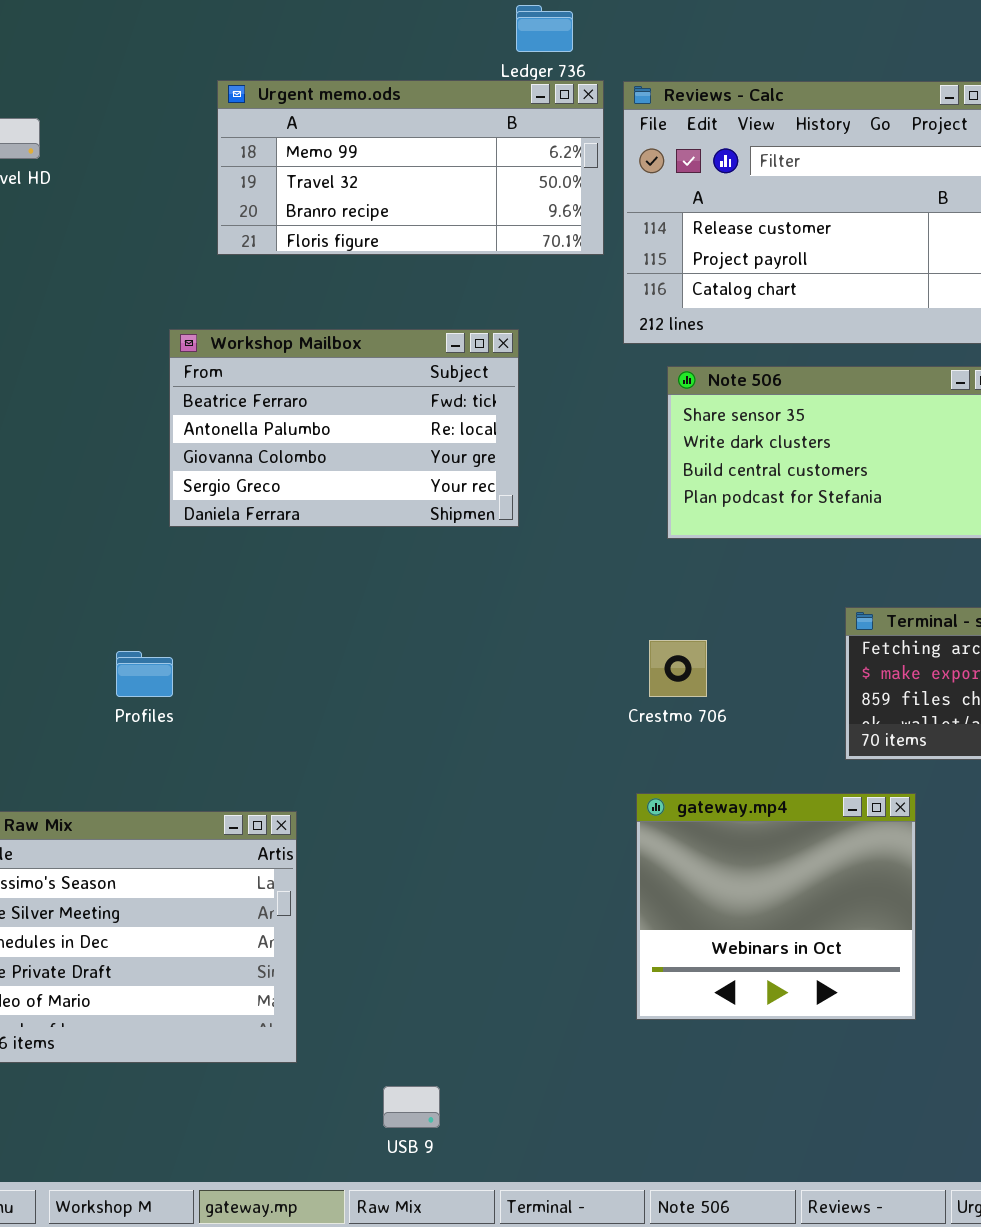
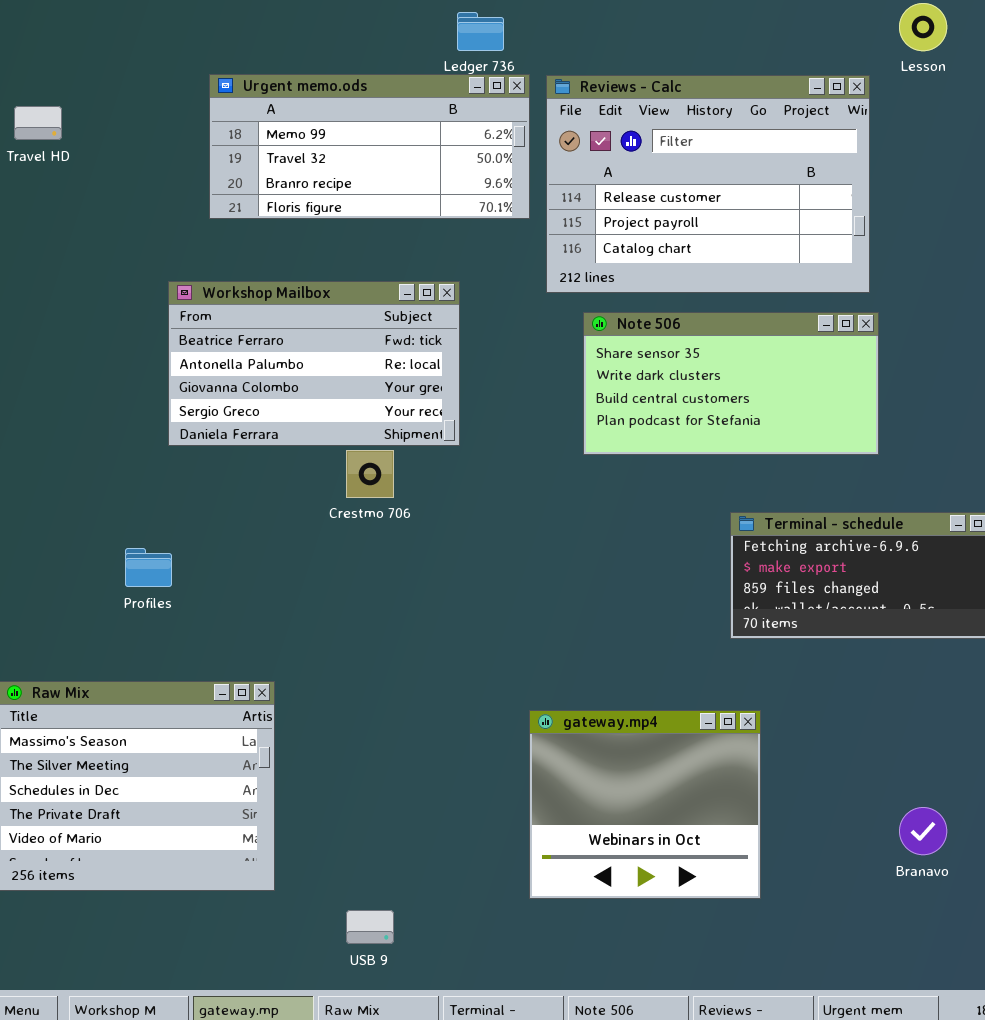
Crestmo 706: [649,640,707,697] -> [346,450,394,498], moved
gateway.mp4: [636,793,916,1020] -> [529,710,761,899], moved

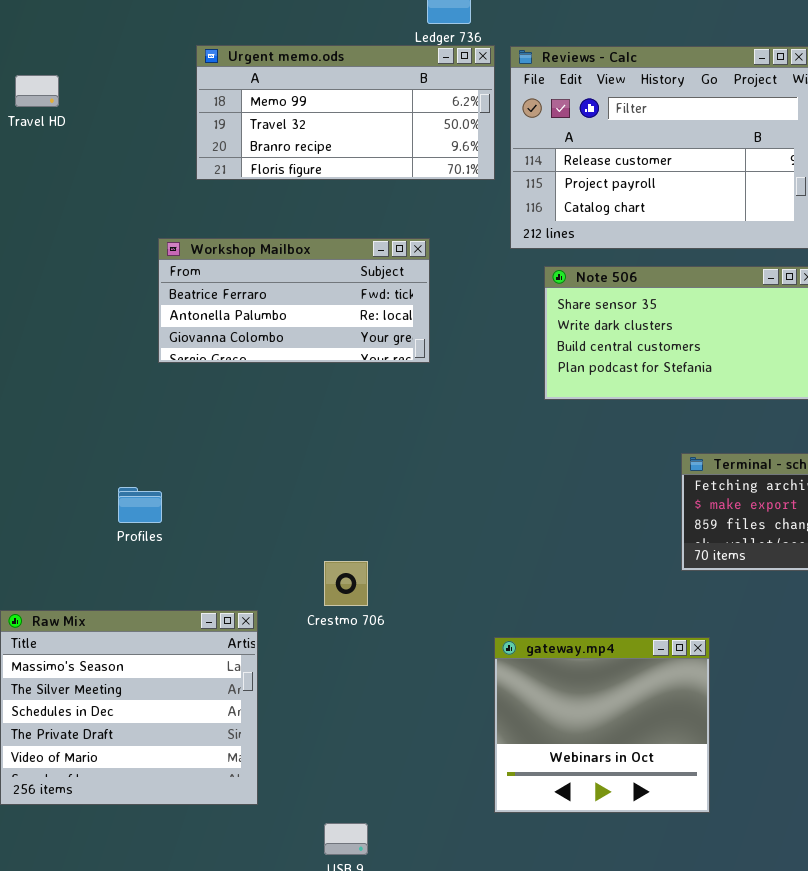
Workshop Mailbox: [168,281,460,446] -> [158,238,430,363], resized
Crestmo 706: [346,450,394,498] -> [324,561,368,606], moved

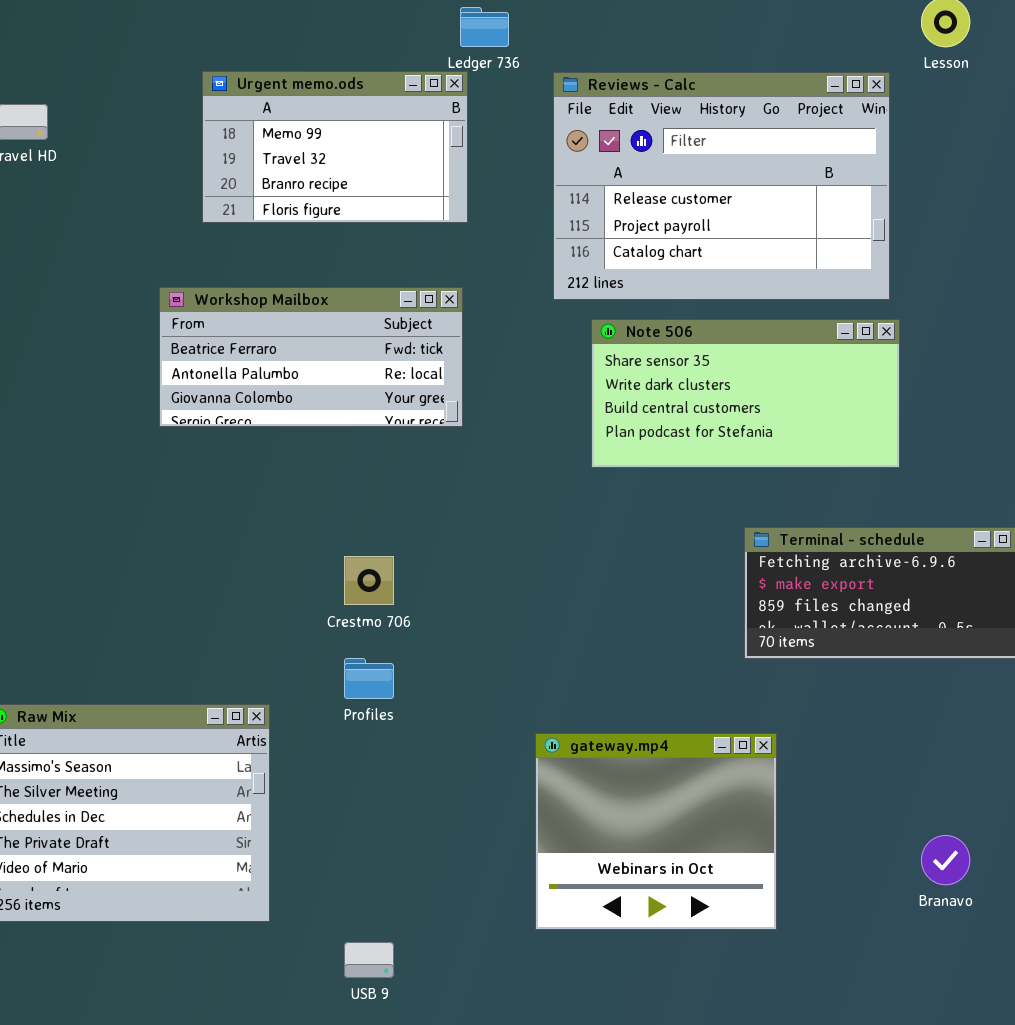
Urgent memo.ods: [196,45,495,180] -> [202,71,468,223], resized
Profiles: [118,487,162,523] -> [344,658,394,699], moved
Crestmo 706: [324,561,368,606] -> [344,556,394,605], moved

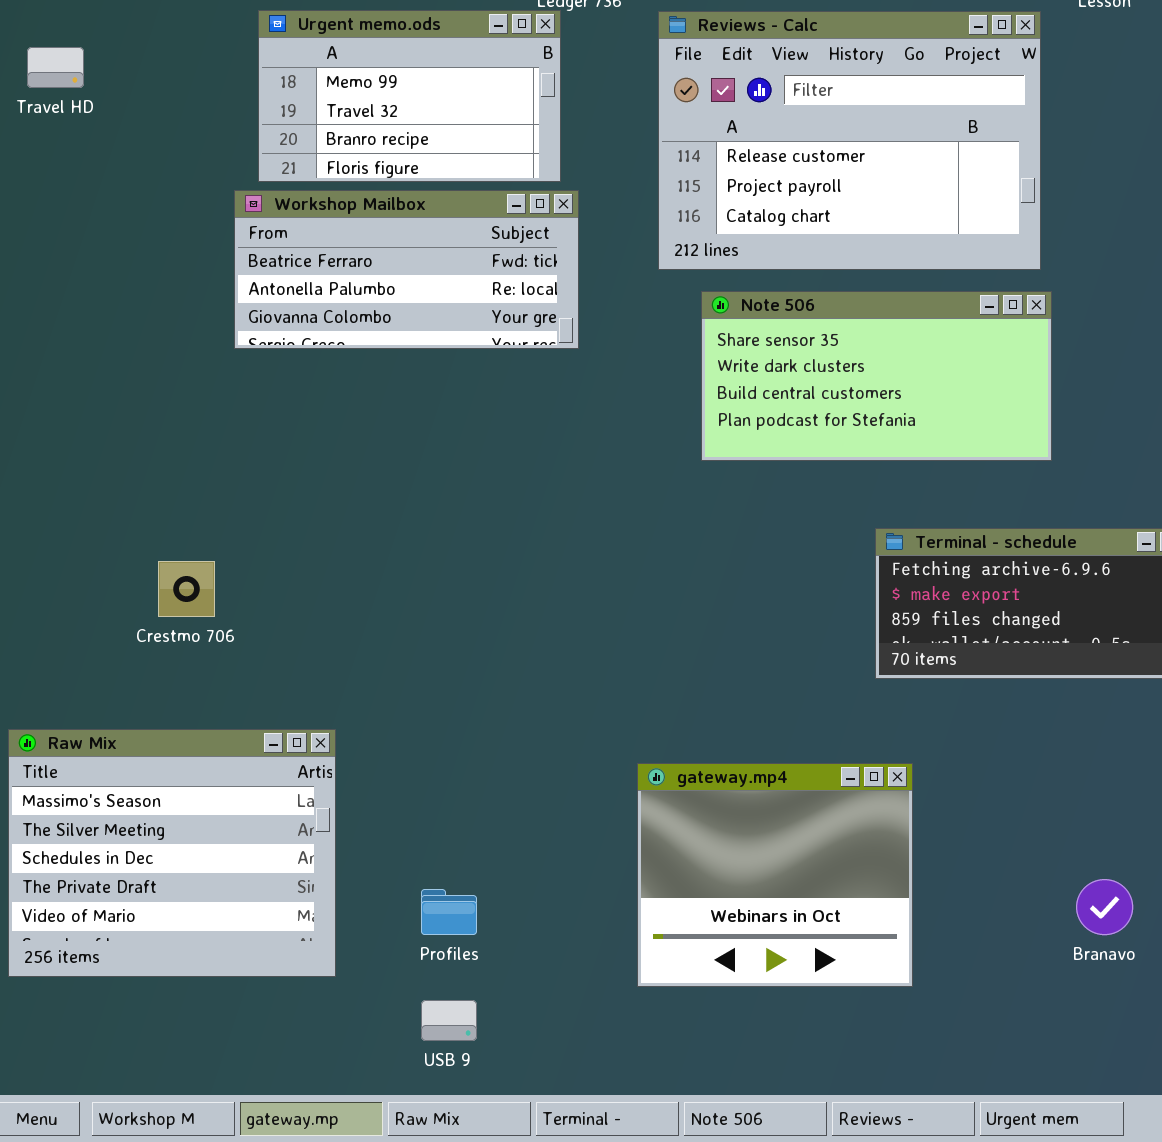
Workshop Mailbox: [159,287,463,427] -> [234,190,579,349], moved
Crestmo 706: [344,556,394,605] -> [158,561,215,617], moved
Profiles: [344,658,394,699] -> [421,889,477,935], moved

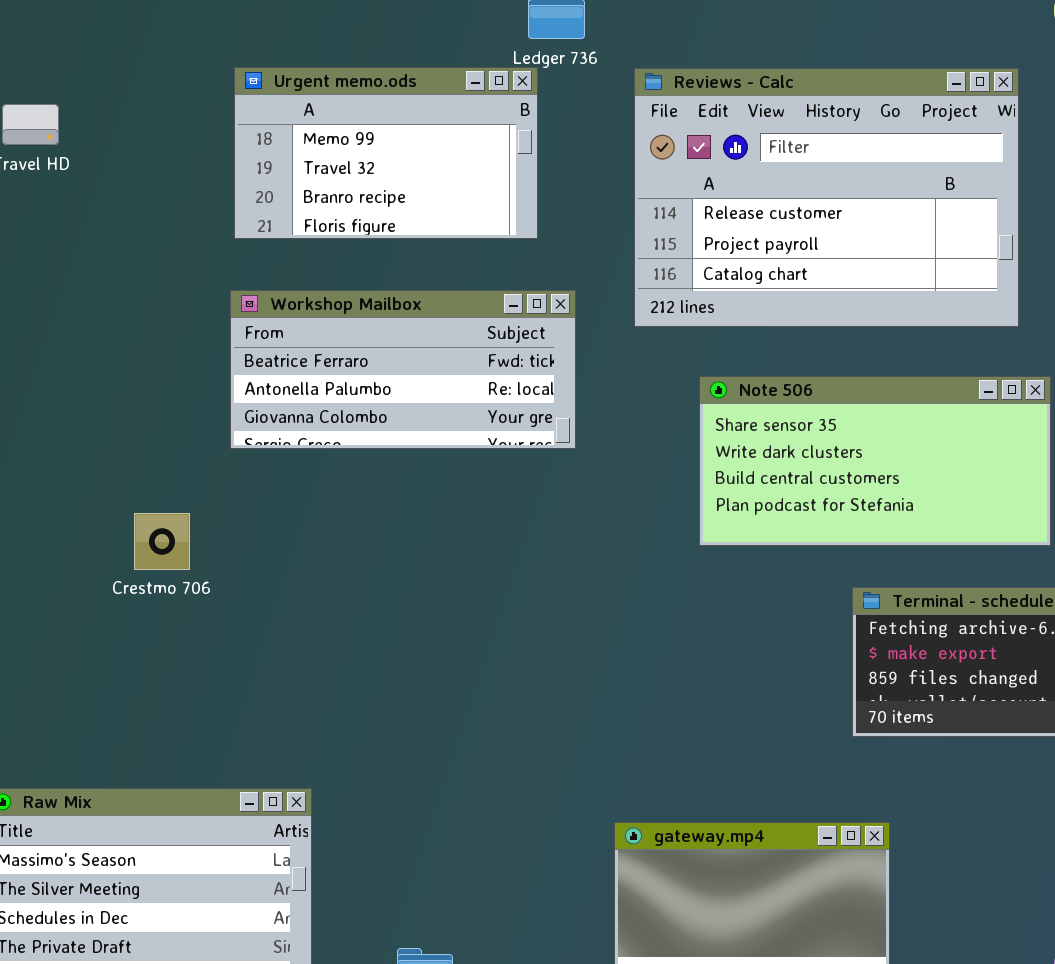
Workshop Mailbox: [234,190,579,349] -> [230,290,576,449], moved
Note 506: [701,291,1052,461] -> [699,376,1051,546], moved
Crestmo 706: [158,561,215,617] -> [134,513,190,570], moved

